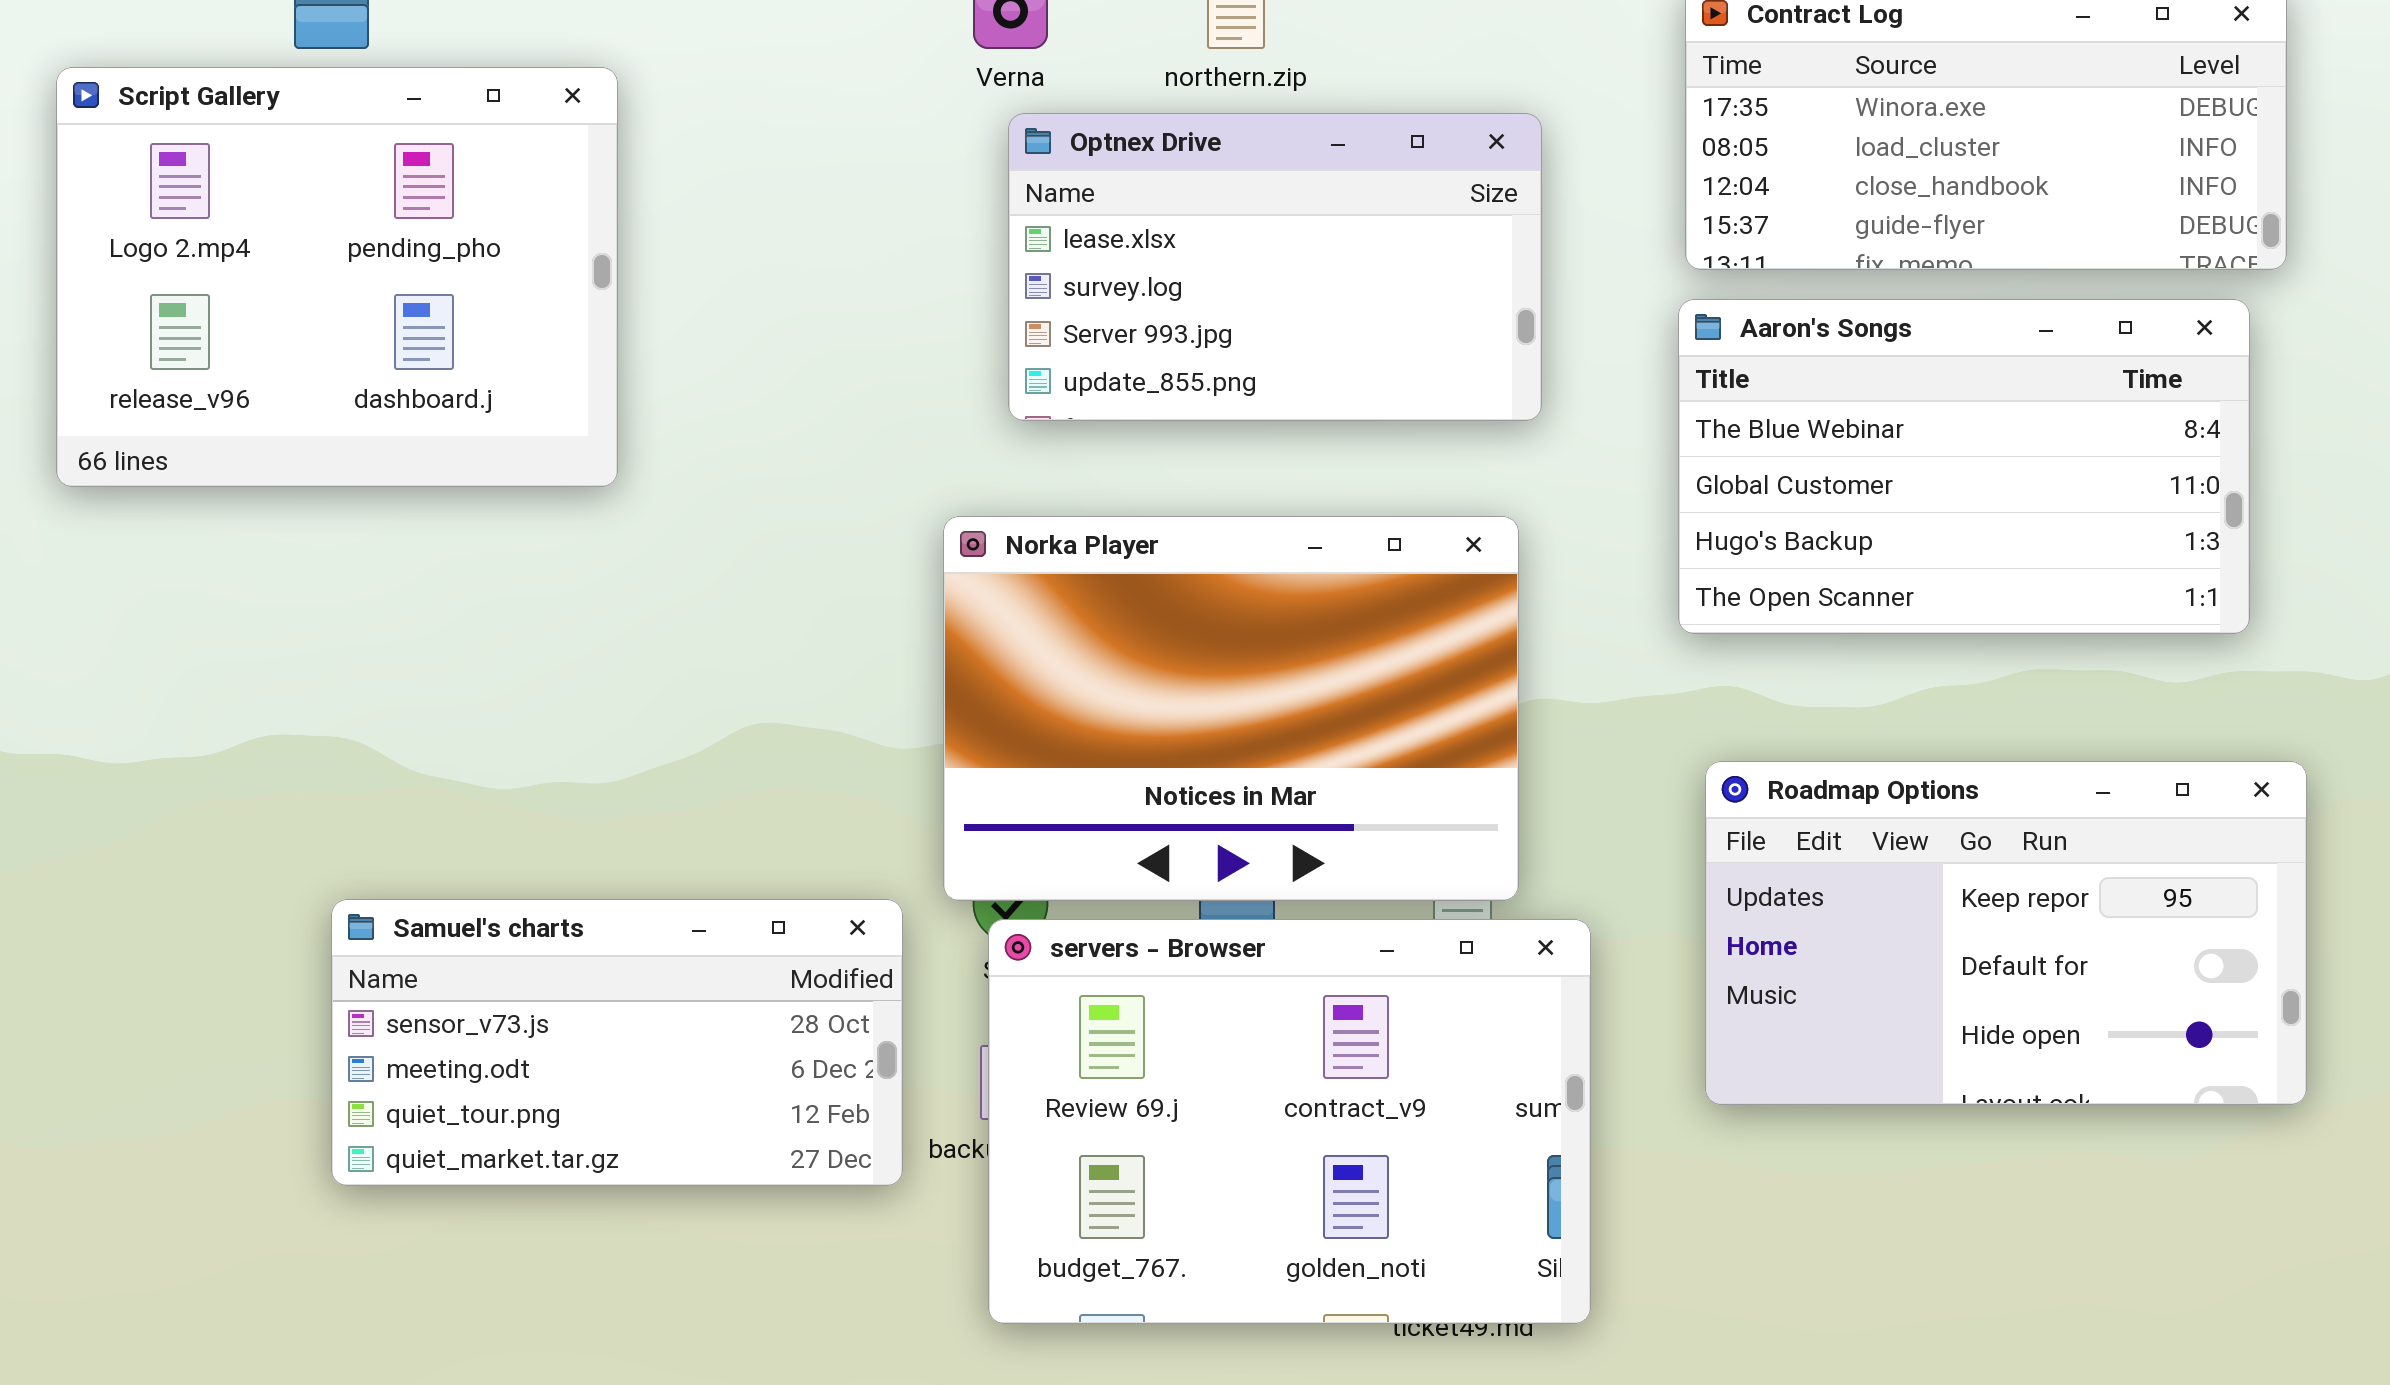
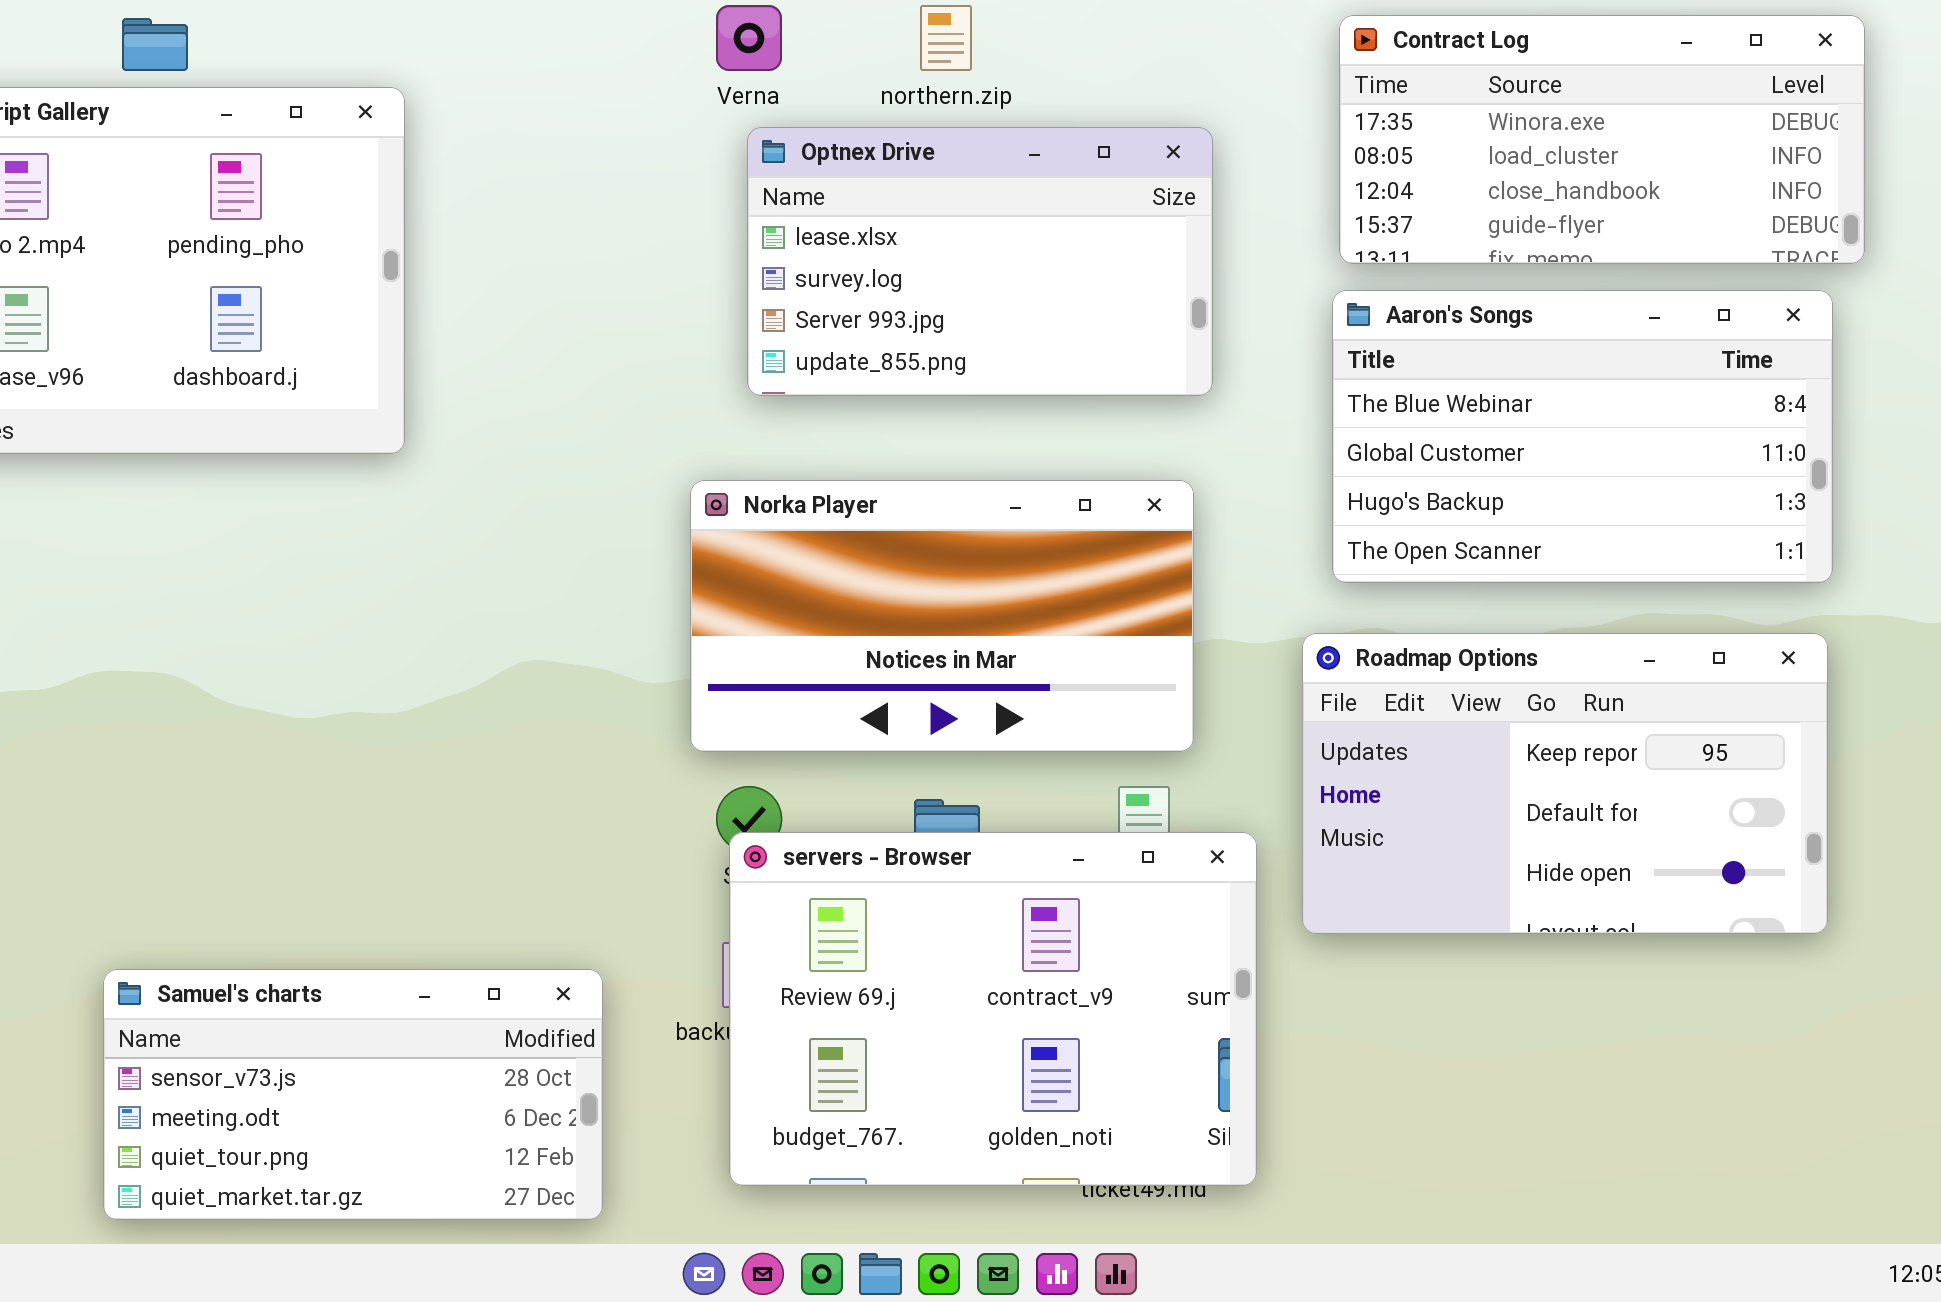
Norka Player: [943,516,1519,901] -> [690,480,1194,752], resized
Roadmap Options: [1705,761,2307,1105] -> [1302,633,1828,934], moved
Samuel's charts: [331,899,903,1186] -> [103,969,603,1220], moved

